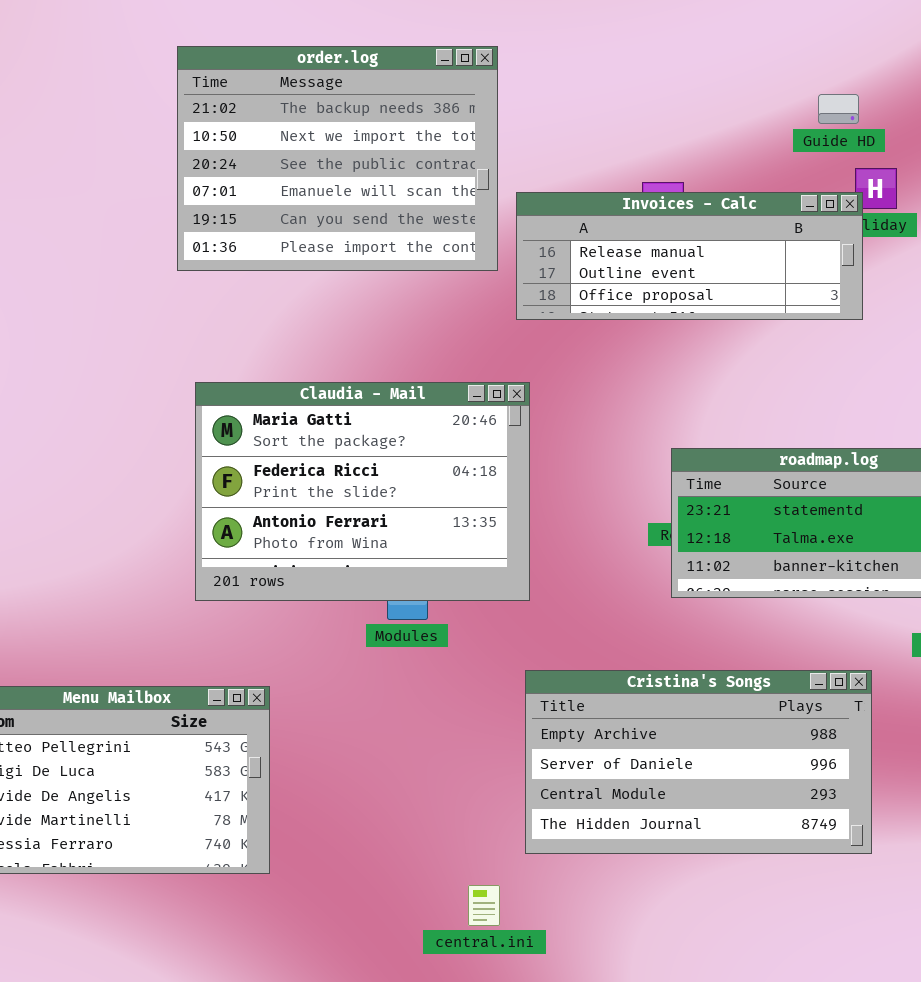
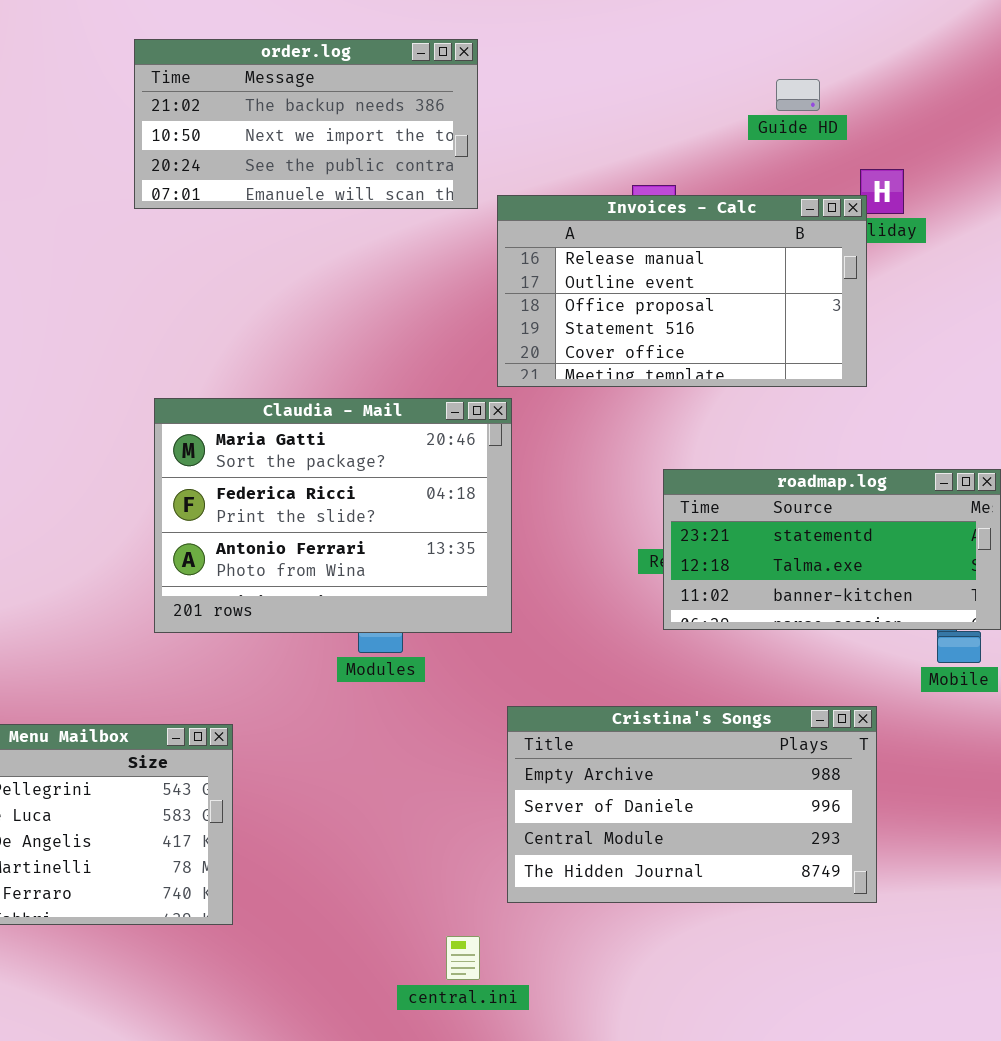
order.log: [177,46,498,271] -> [134,39,478,209], resized
Guide HD: [818,94,859,124] -> [776,79,820,111], moved
Invoices - Calc: [516,192,863,320] -> [497,195,867,387], resized

